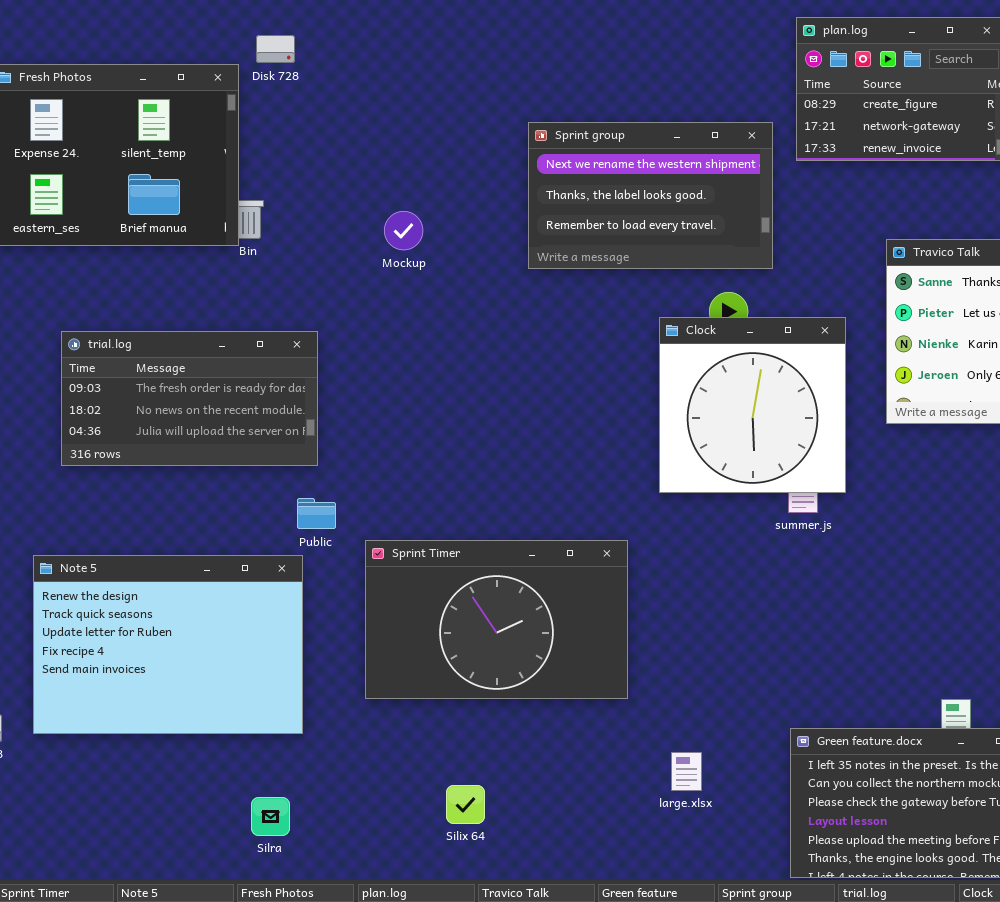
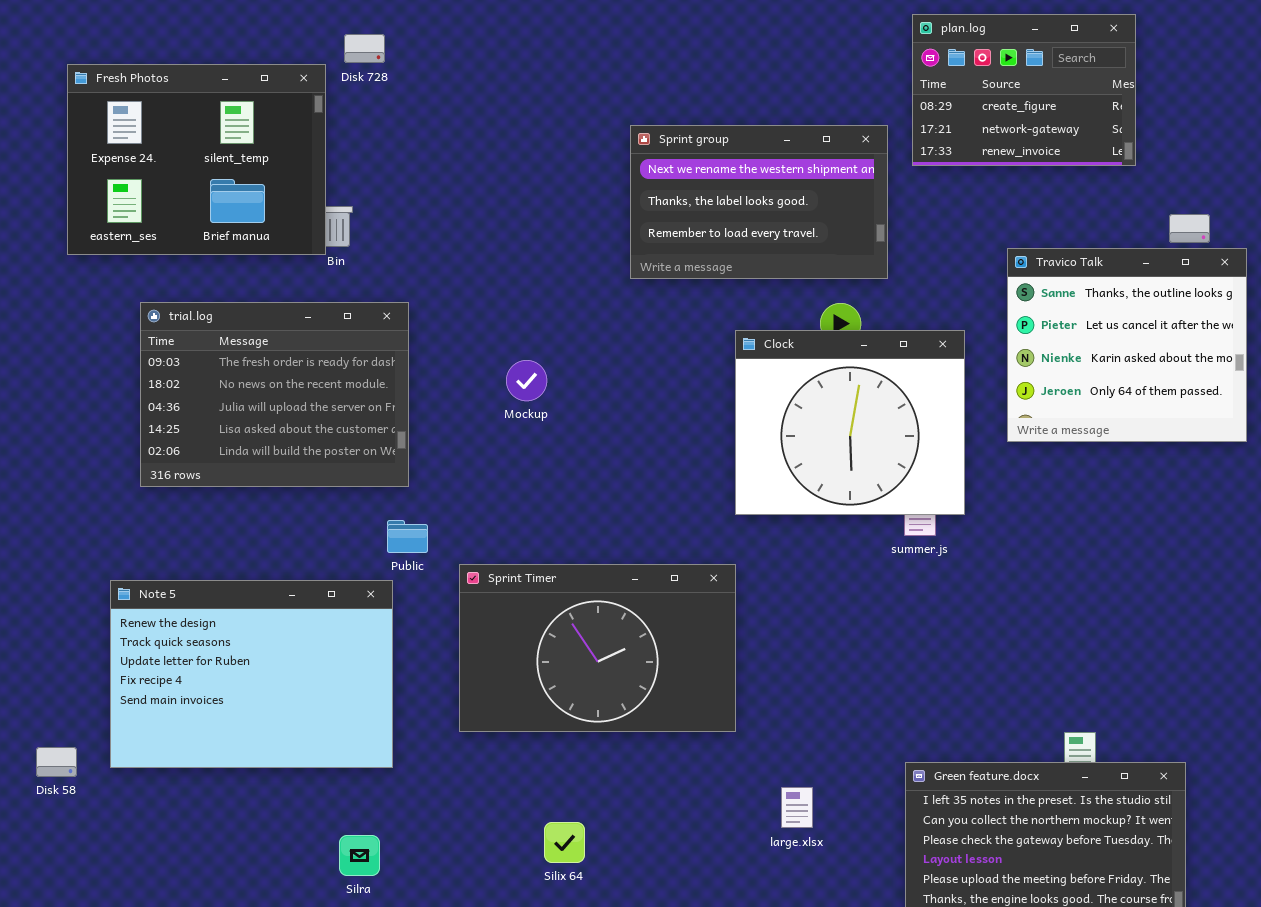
Mockup: [384,211,423,250] -> [506,360,547,401], moved
Clock: [659,317,846,493] -> [735,330,965,515], resized
trial.log: [61,331,318,466] -> [140,302,409,487], resized

